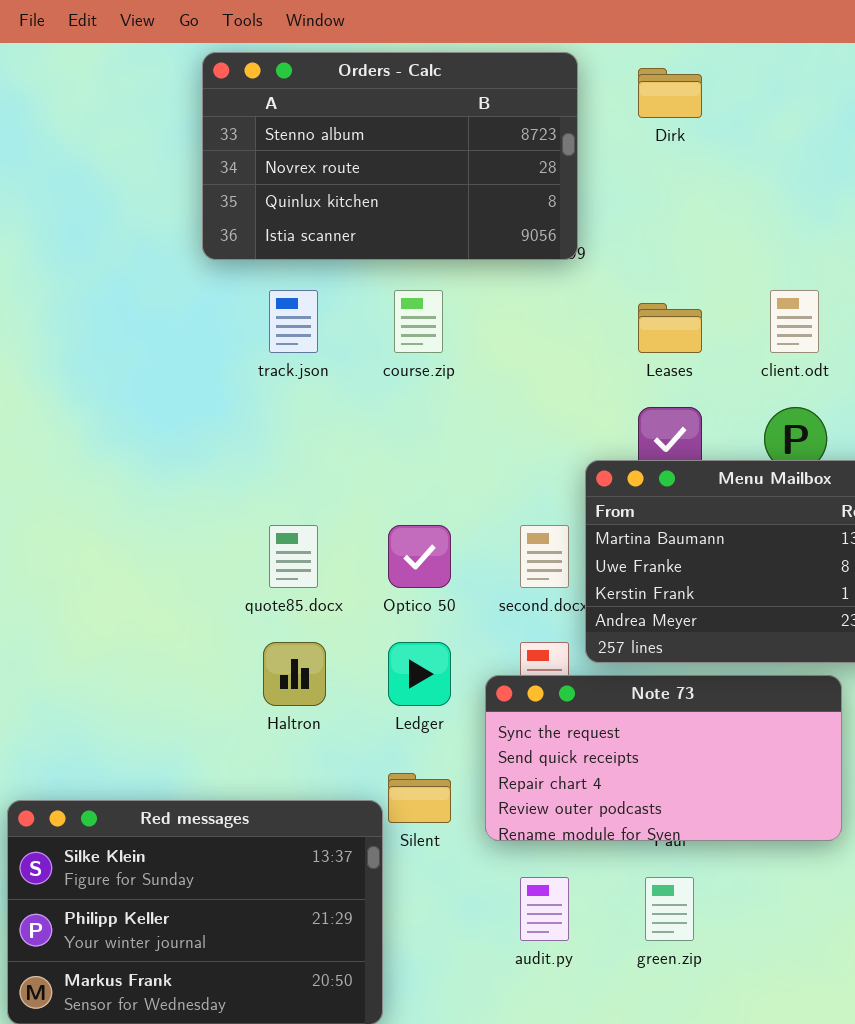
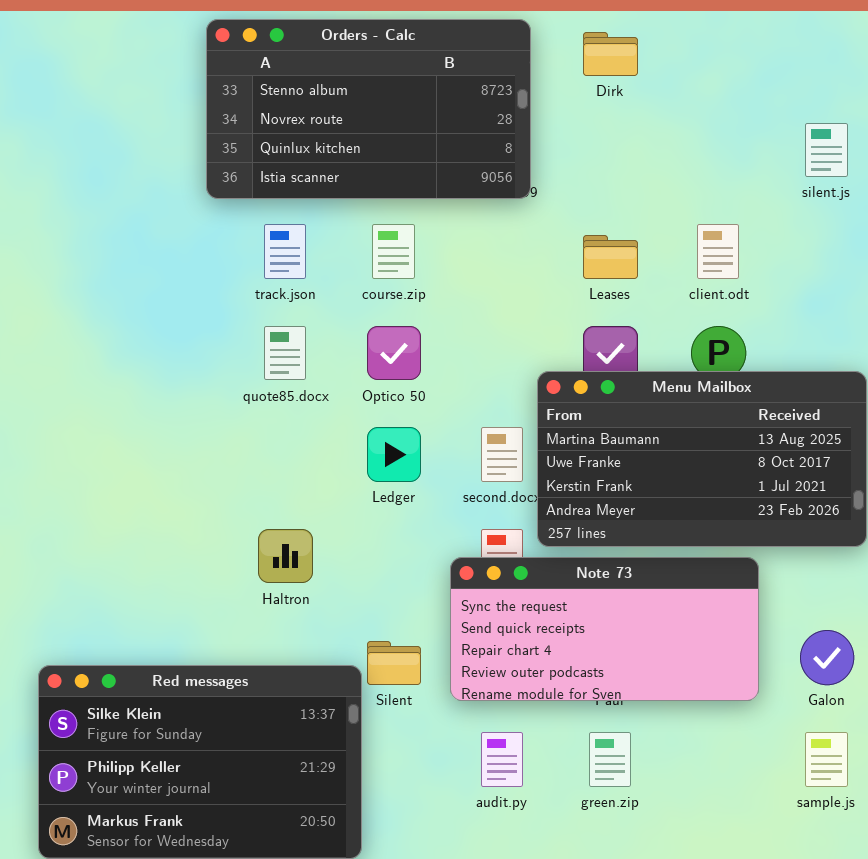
quote85.docx: [269,525,318,588] -> [264,326,306,380], moved
Optico 50: [388,525,451,588] -> [367,326,421,380], moved
Ledger: [388,642,451,706] -> [367,427,421,482], moved

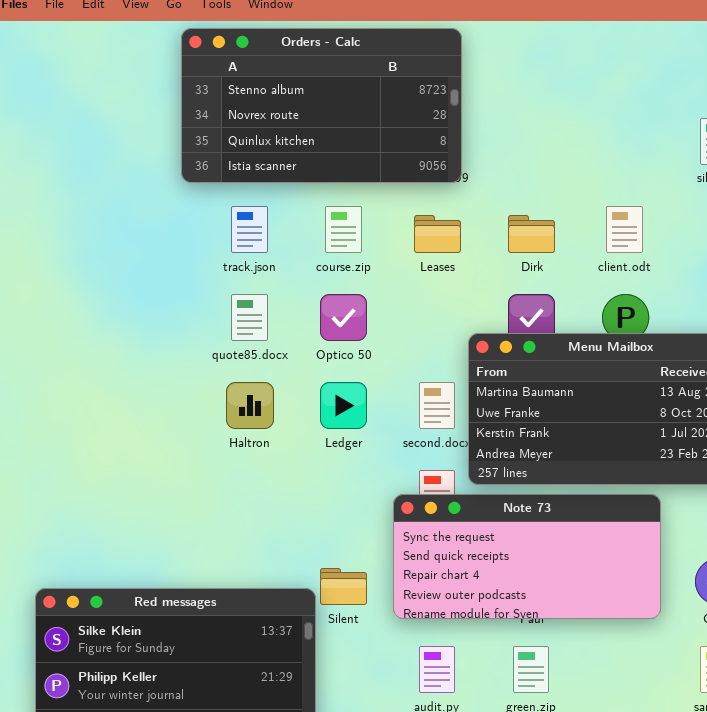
Dirk: [583,32,638,76] -> [508,215,555,253], moved
Leases: [583,235,638,279] -> [414,215,461,253], moved
Haltron: [258,529,313,583] -> [226,382,274,429], moved

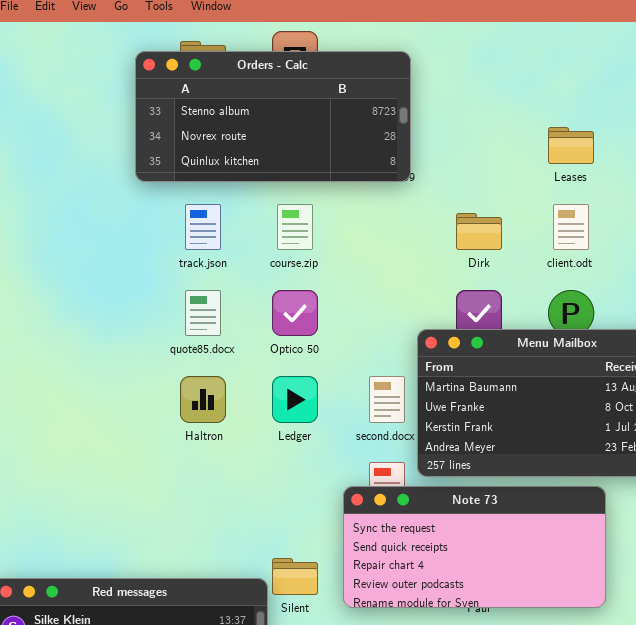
Orders - Calc: [181,28,462,183] -> [135,51,411,182], resized
Leases: [414,215,461,253] -> [548,127,594,164], moved

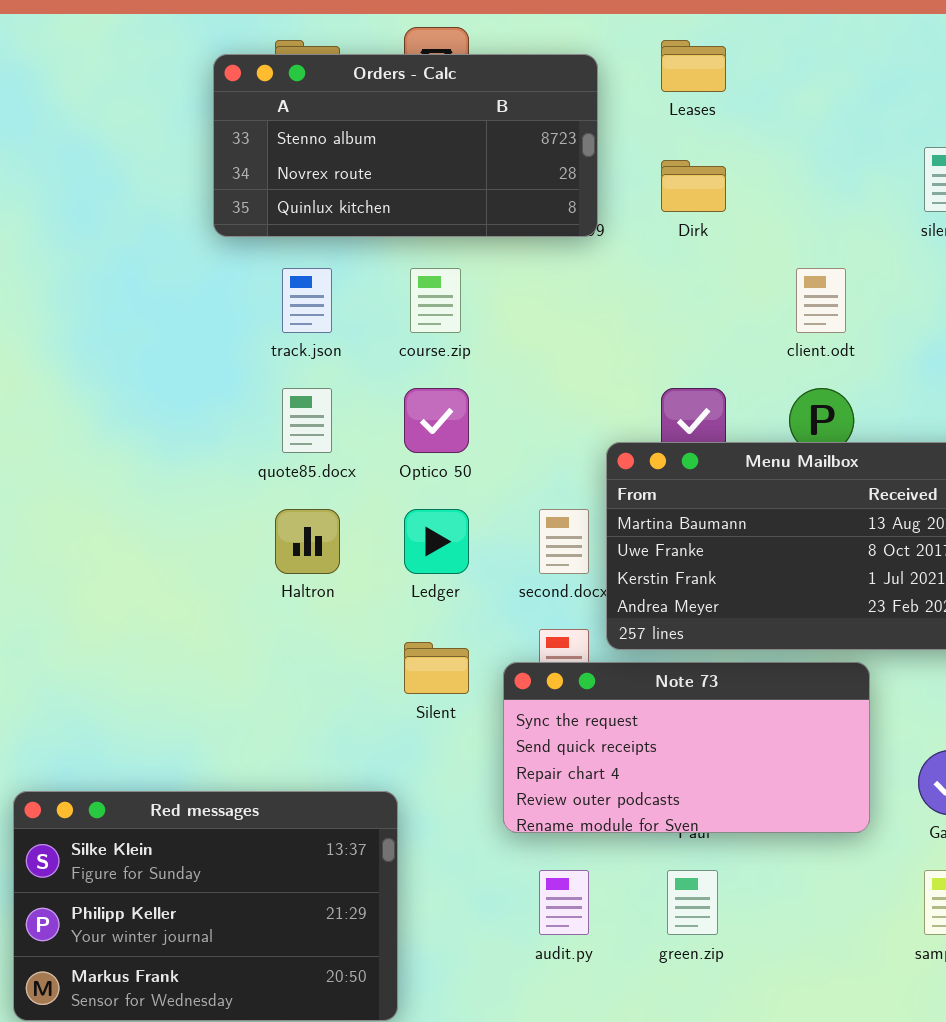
Leases: [548,127,594,164] -> [661,40,726,92], moved
Dirk: [456,213,502,250] -> [661,160,726,212], moved
Silent: [272,558,318,595] -> [404,642,469,694], moved

